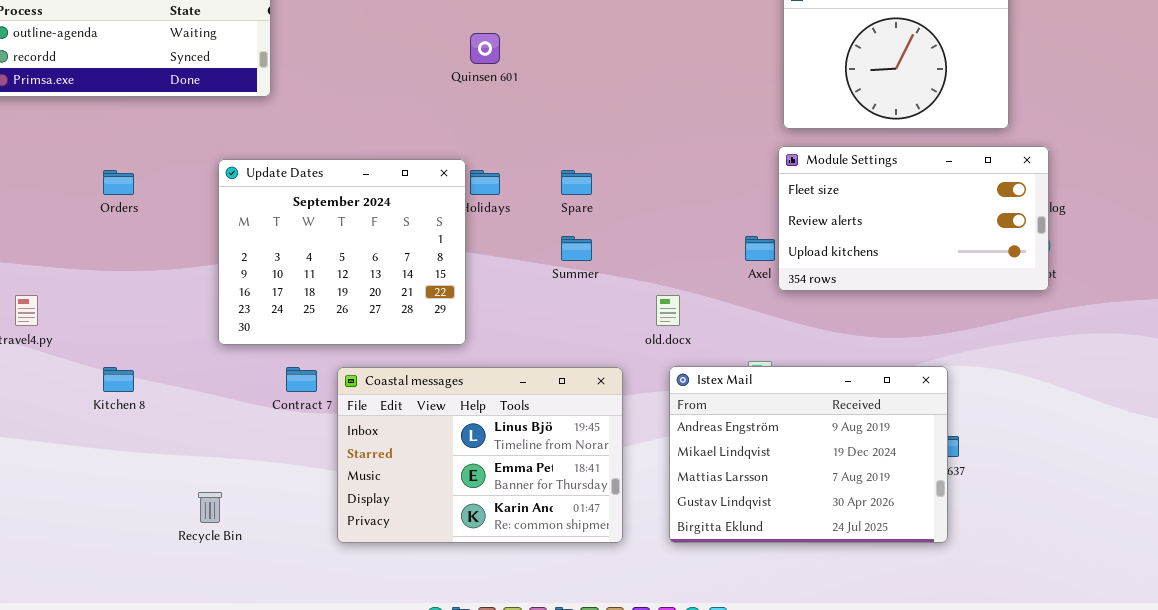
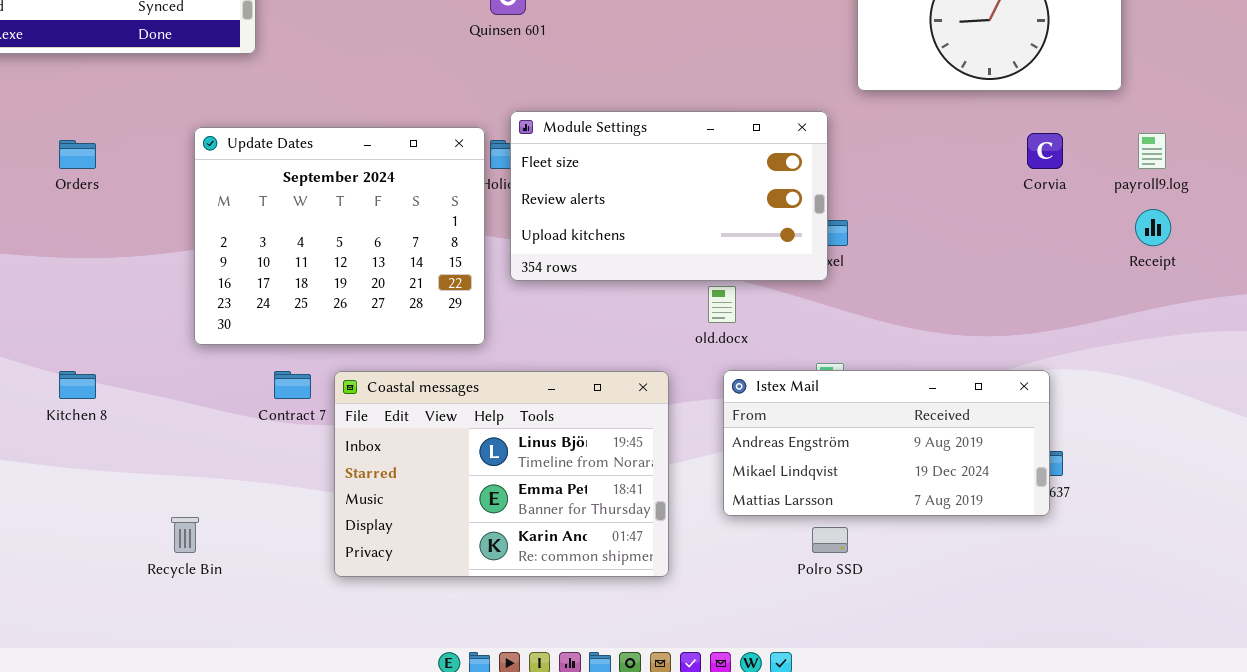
Module Settings: [778,146,1049,291] -> [510,111,828,281], moved
Istex Mail: [669,366,948,543] -> [723,370,1050,516], resized

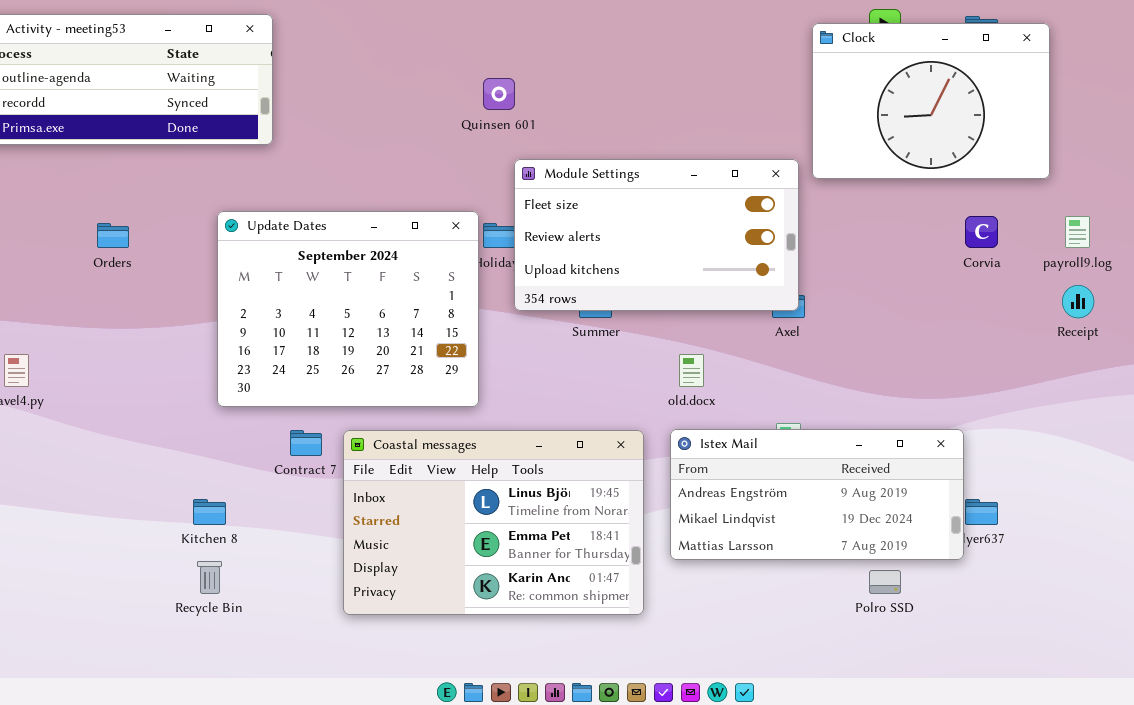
Module Settings: [510,111,828,281] -> [514,159,799,311], moved
Istex Mail: [723,370,1050,516] -> [670,429,964,560], moved
Kitchen 8: [59,371,96,399] -> [193,499,226,525], moved
Polro SSD: [812,527,848,553] -> [869,570,901,594], moved

